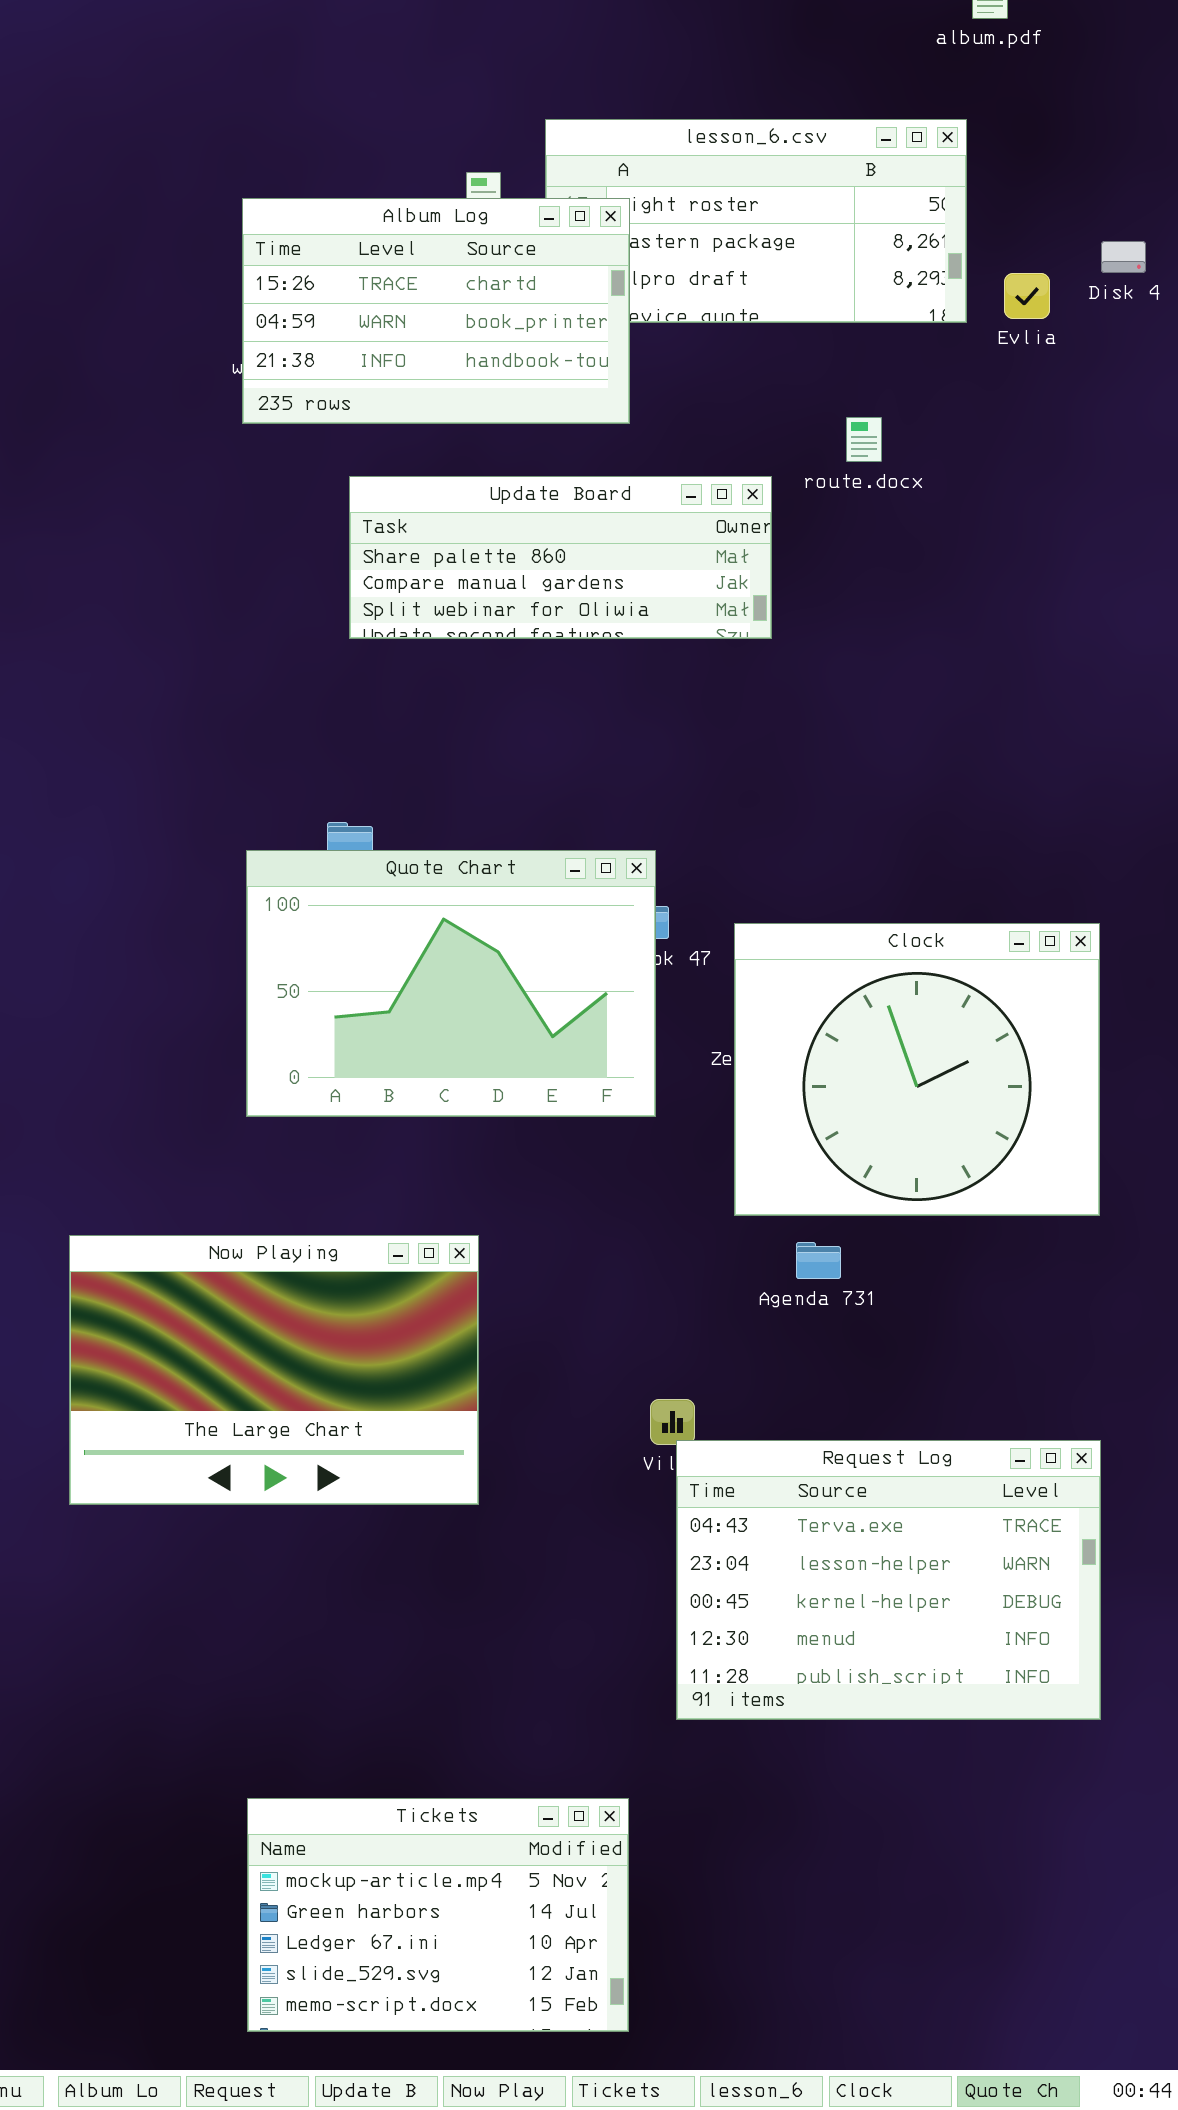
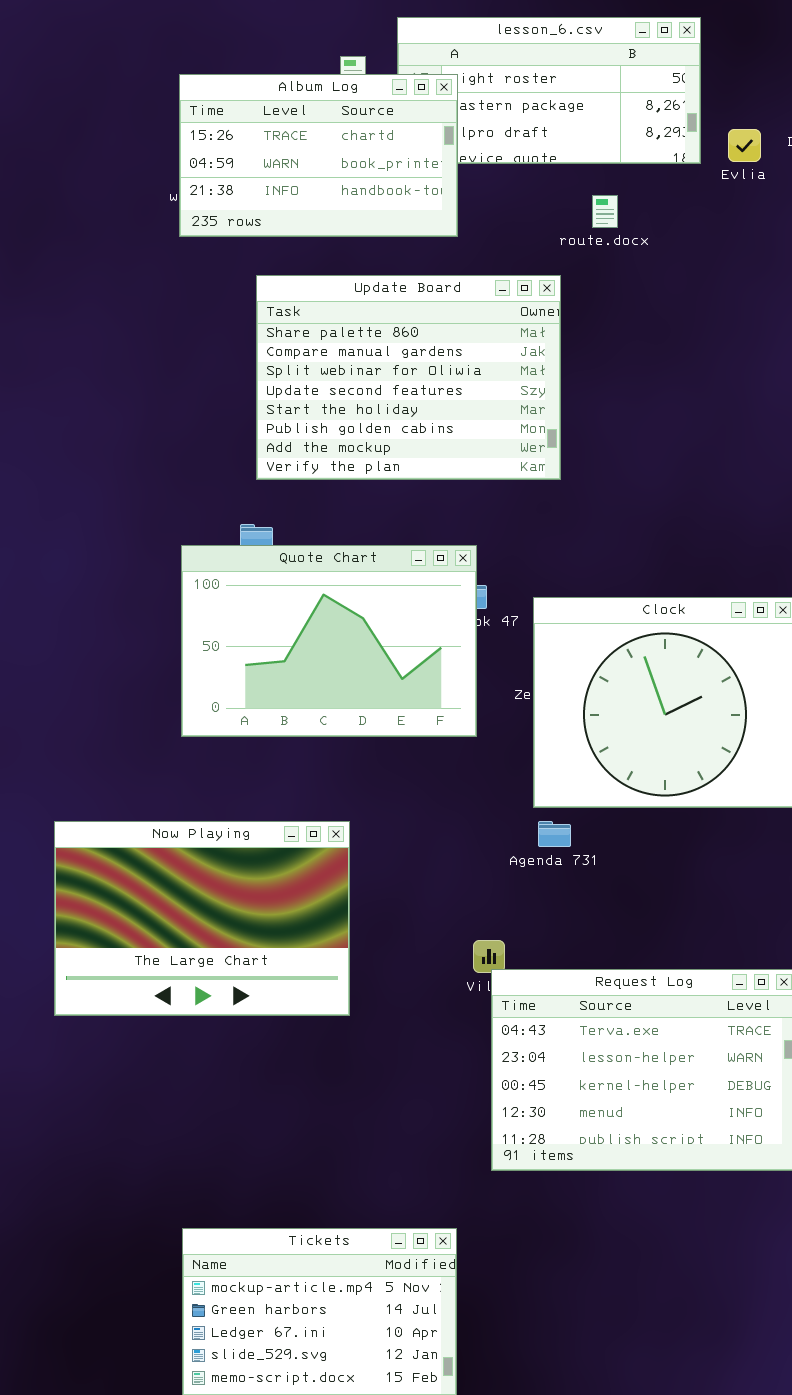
route.docx: [846,417,882,462] -> [592,195,618,228], moved
Update Board: [349,476,772,639] -> [256,275,561,480], resized
Agenda 731: [796,1242,841,1279] -> [538,821,571,847], moved

